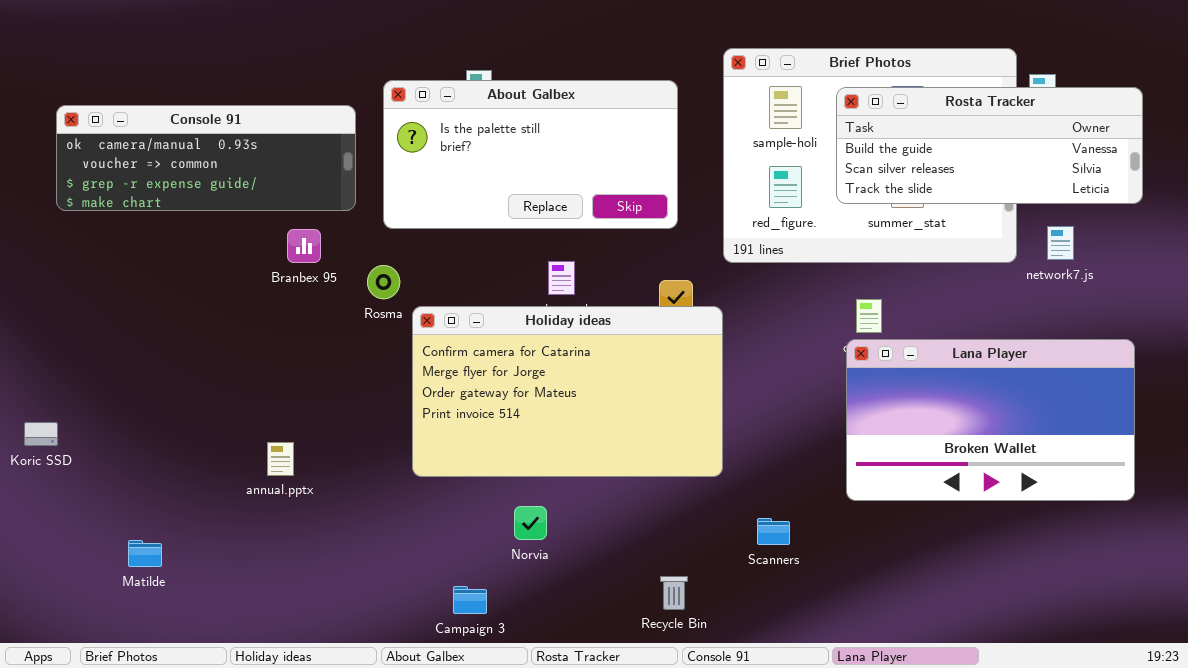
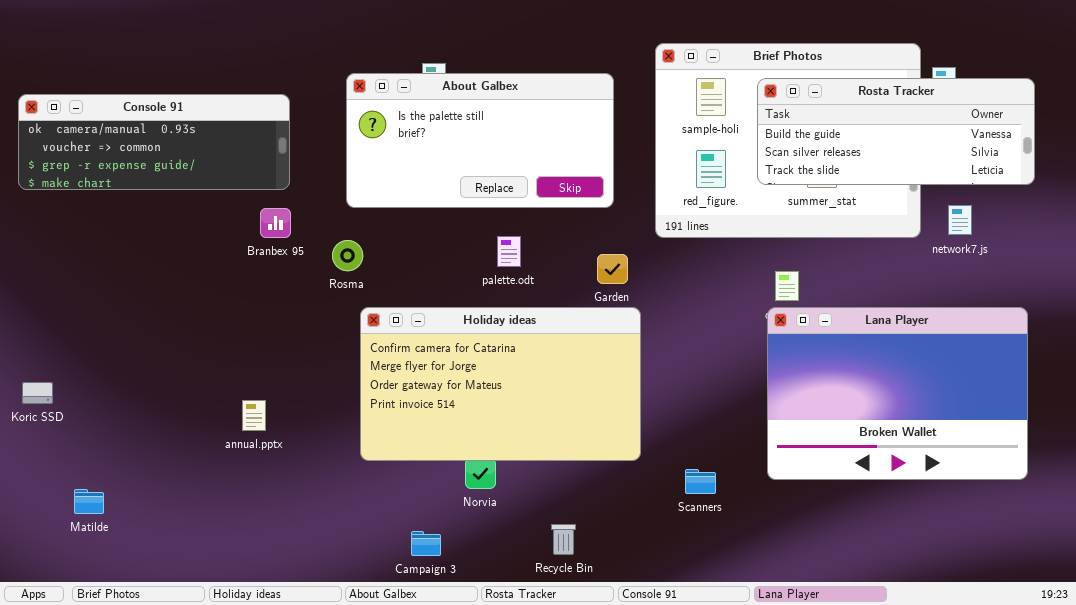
Console 91: [56,105,356,211] -> [18,94,290,190], moved
Holiday ideas: [412,306,723,477] -> [360,307,641,461], moved
Lana Player: [846,339,1135,501] -> [767,307,1028,480], resized
Matilde: [128,540,162,567] -> [74,489,104,514], moved
Recycle Bin: [660,576,688,610] -> [551,524,576,555], moved

